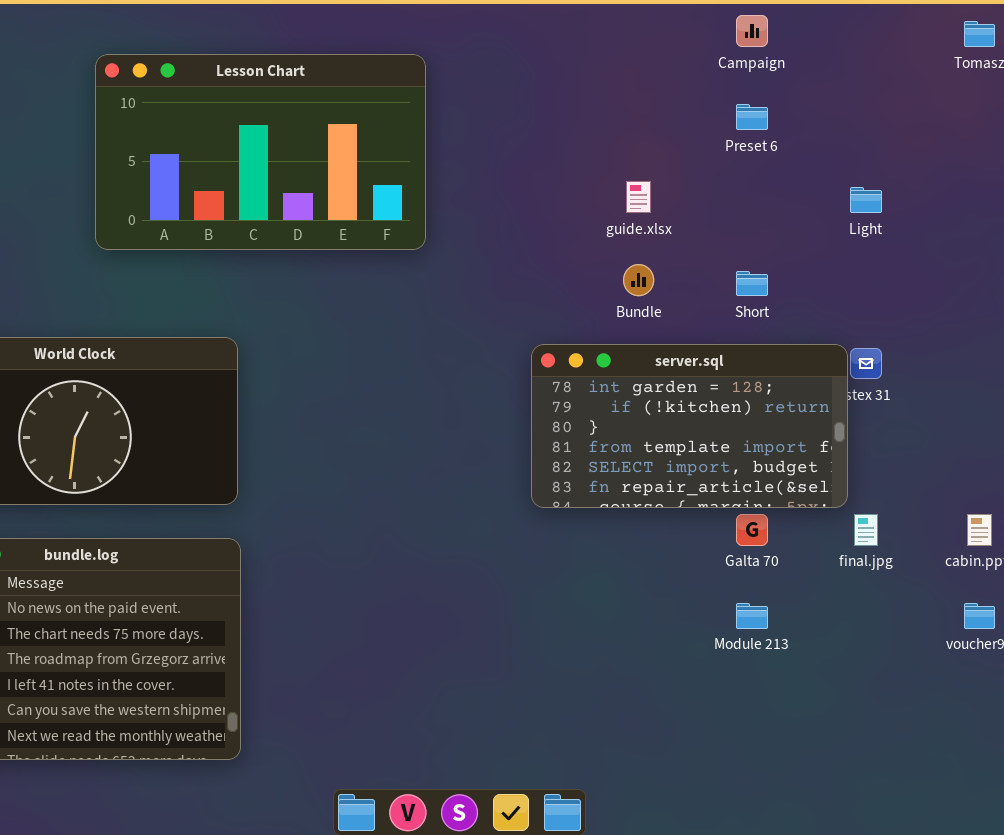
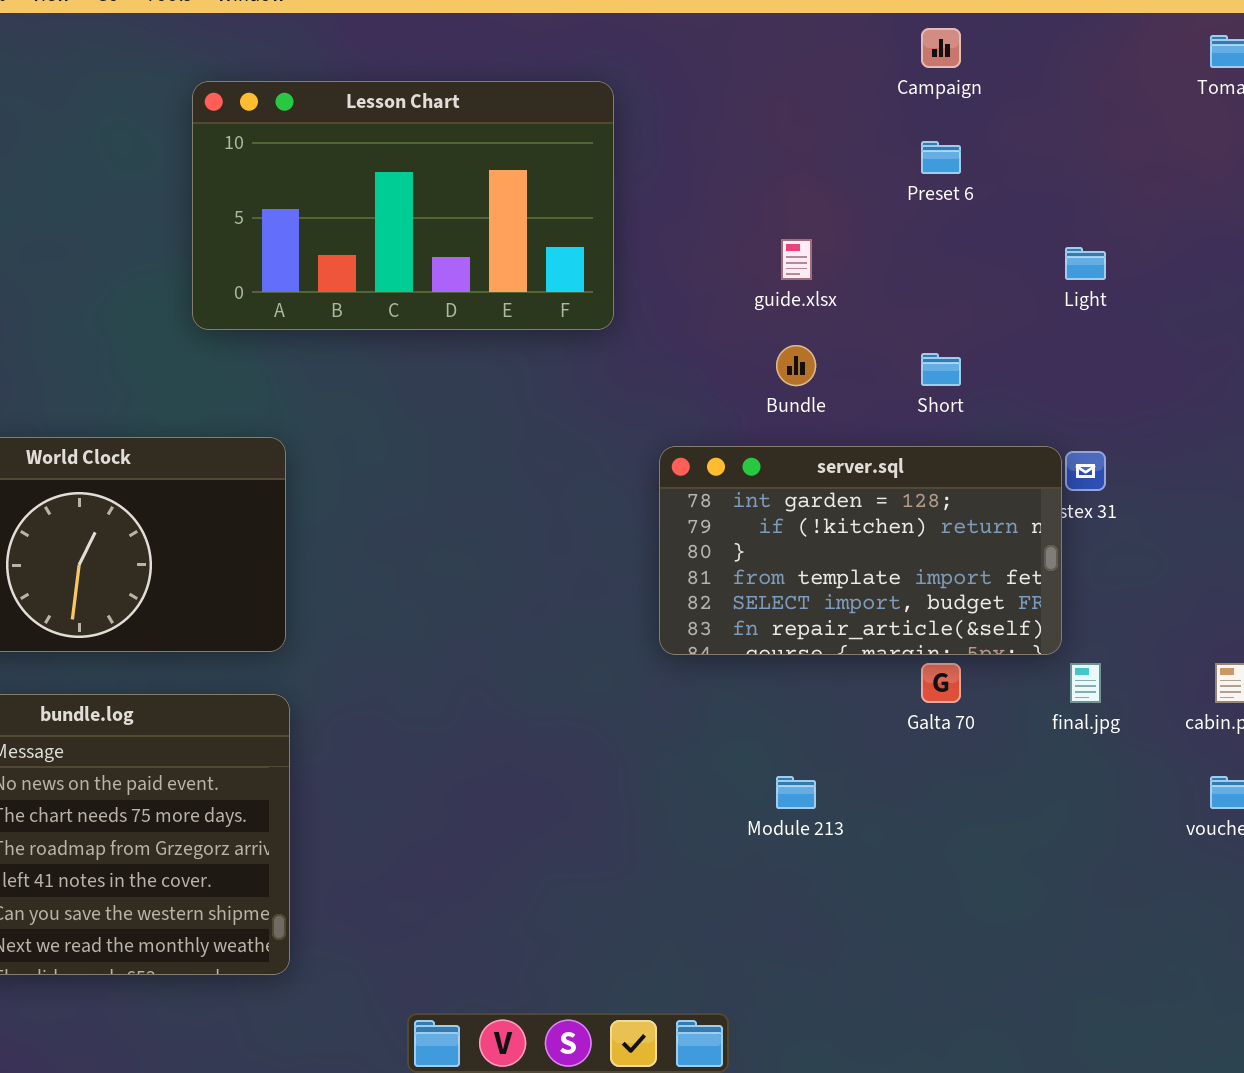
Lesson Chart: [95,54,426,250] -> [192,81,614,330], moved
Module 213: [736,603,768,629] -> [776,776,816,809], moved

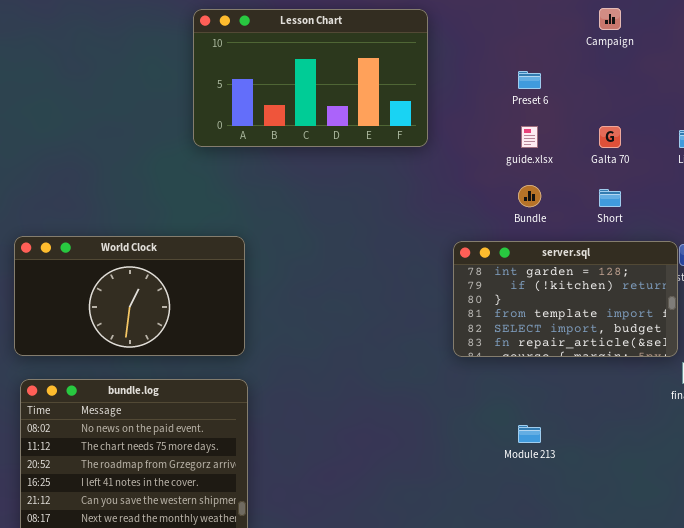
Lesson Chart: [192,81,614,330] -> [193,9,428,147], moved
Preset 6: [921,141,961,174] -> [518,71,541,89], moved
Galta 70: [921,663,961,703] -> [599,126,621,148], moved

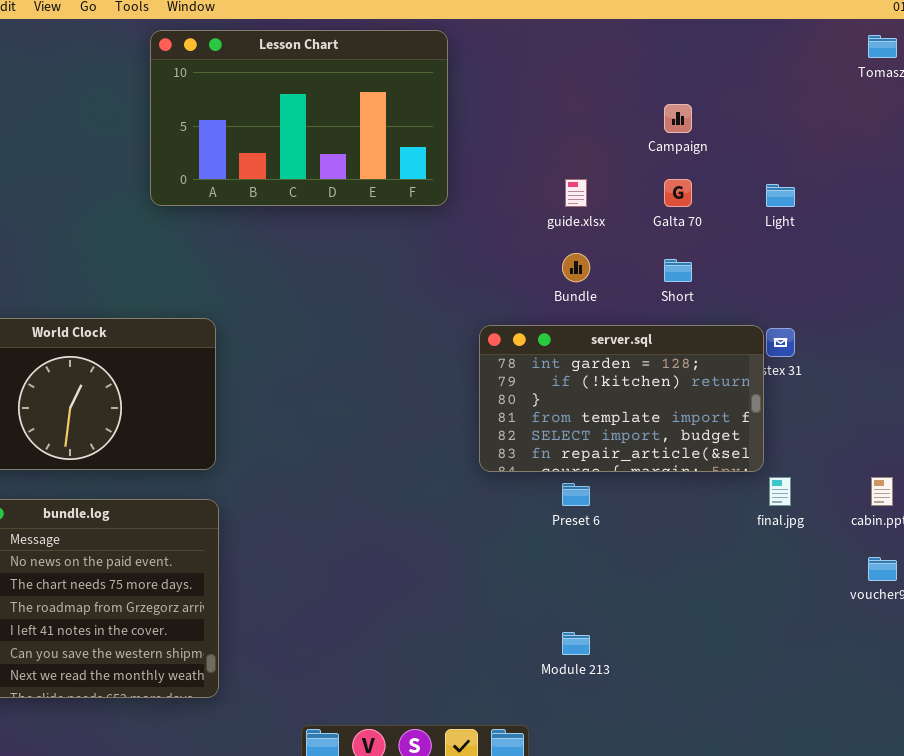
Campaign: [599,8,621,30] -> [664,104,692,133], moved
Preset 6: [518,71,541,89] -> [562,483,590,506], moved
Module 213: [518,425,541,443] -> [562,632,590,655], moved

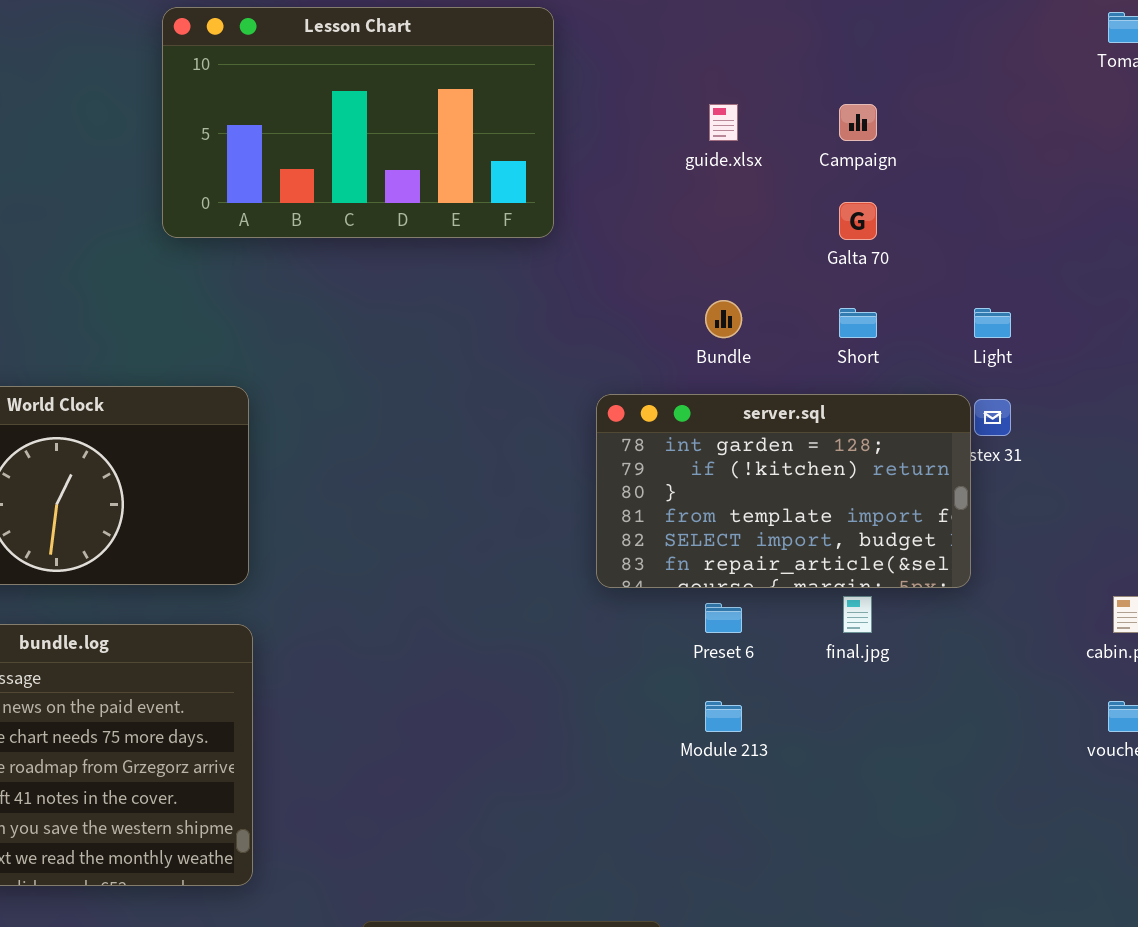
guide.xlsx: [565,179,587,207] -> [709,104,738,141], moved
Light: [766,184,795,207] -> [974,308,1011,338], moved
final.jpg: [769,477,791,506] -> [843,596,872,633], moved
Module 213: [562,632,590,655] -> [705,701,742,732], moved

